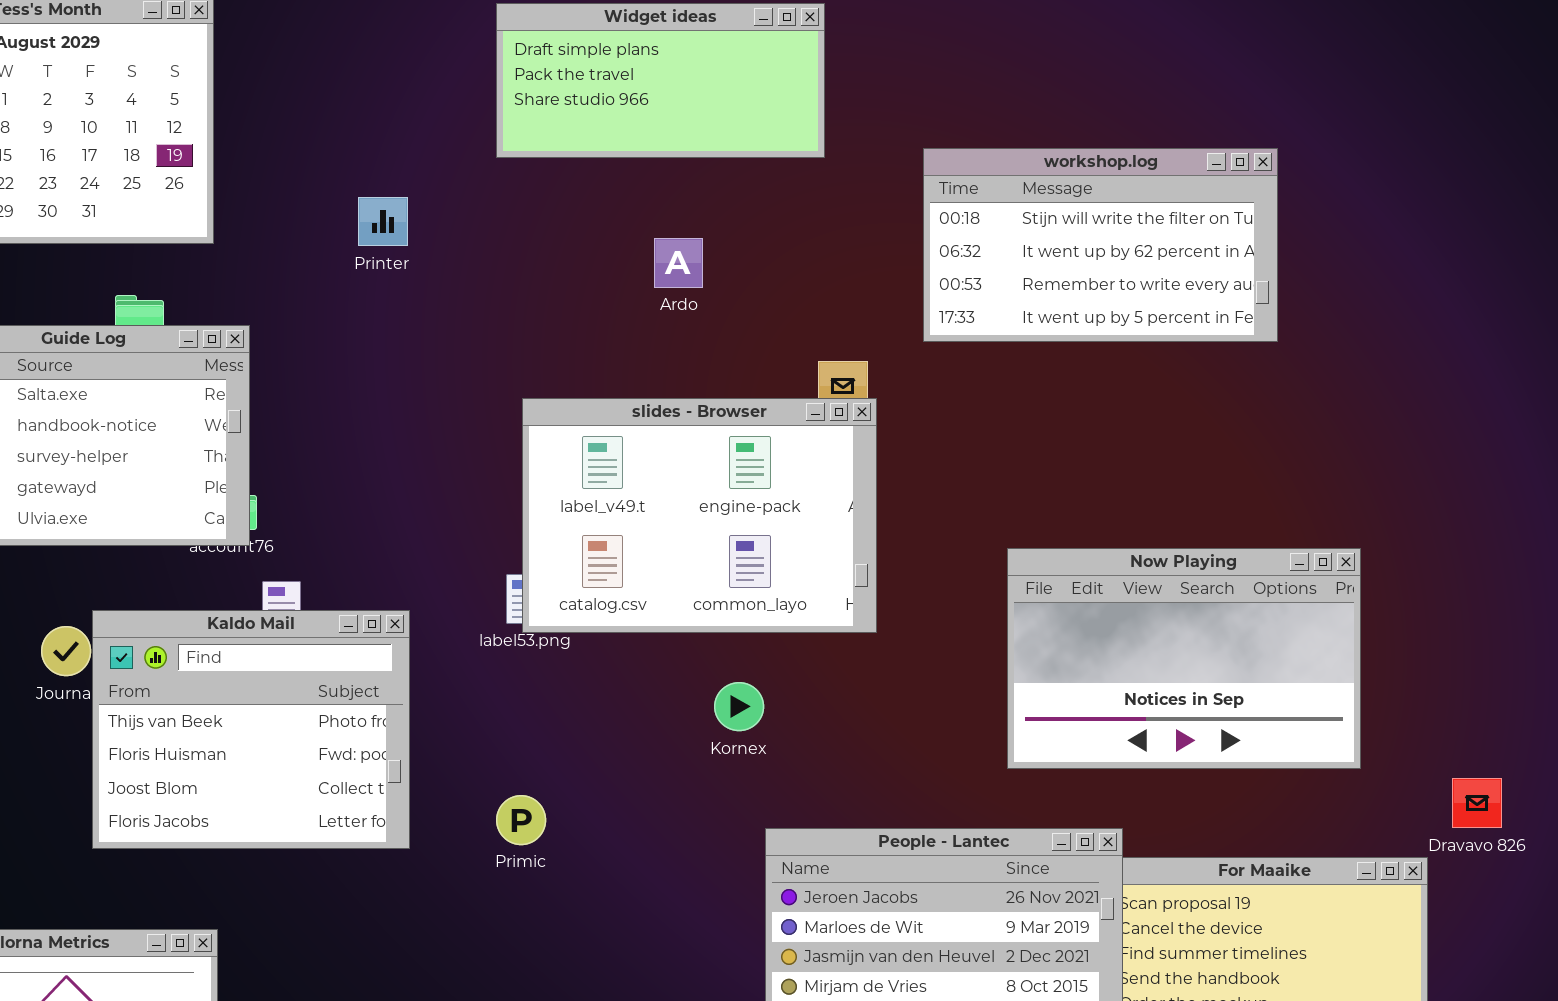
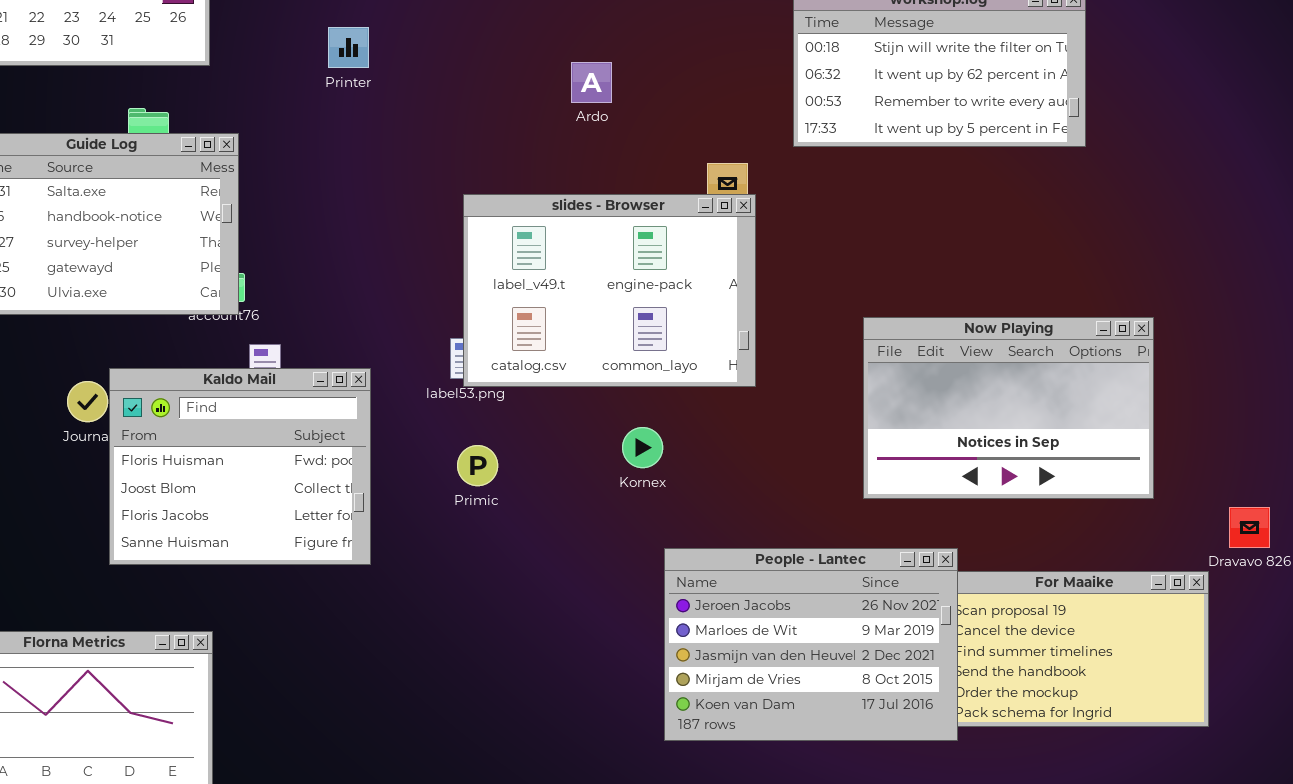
Kaldo Mail: [92,610,410,849] -> [109,368,371,565], scrolled down 1 row
Primic: [496,795,546,845] -> [457,445,498,486], moved

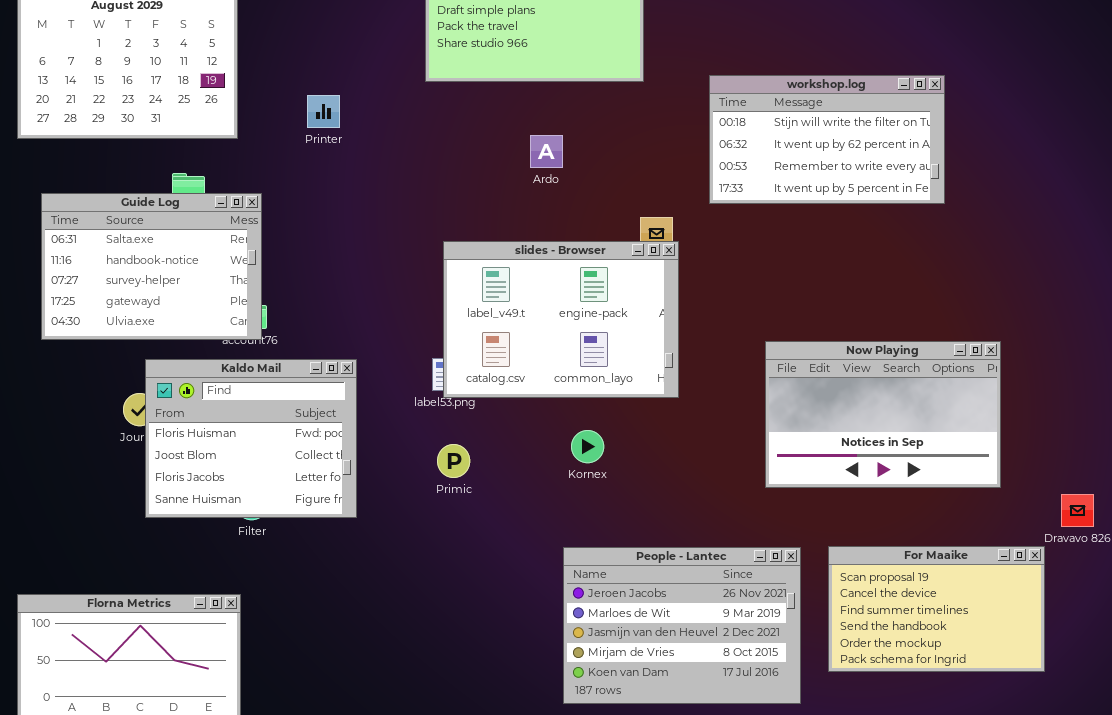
Printer: [328,27,369,68] -> [307,95,340,128], moved
Kaldo Mail: [109,368,371,565] -> [145,359,357,518], moved
People - Lantec: [664,548,958,741] -> [563,547,801,704], moved

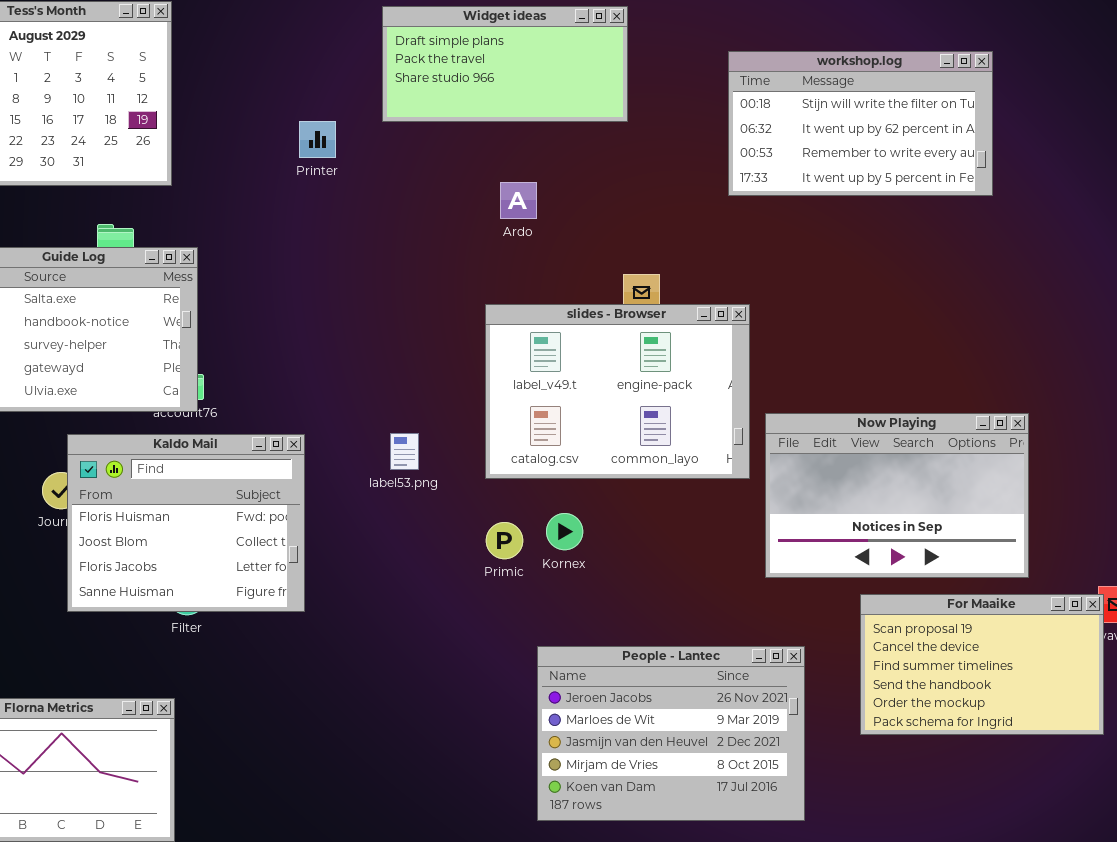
workshop.log: [709,75,945,204] -> [728,51,993,196], moved
Printer: [307,95,340,128] -> [299,121,336,158], moved
slides - Browser: [443,241,679,398] -> [485,304,750,479], moved
Primic: [437,444,470,478] -> [486,522,523,559], moved
For Maaike: [828,546,1045,672] -> [860,594,1104,735], moved

